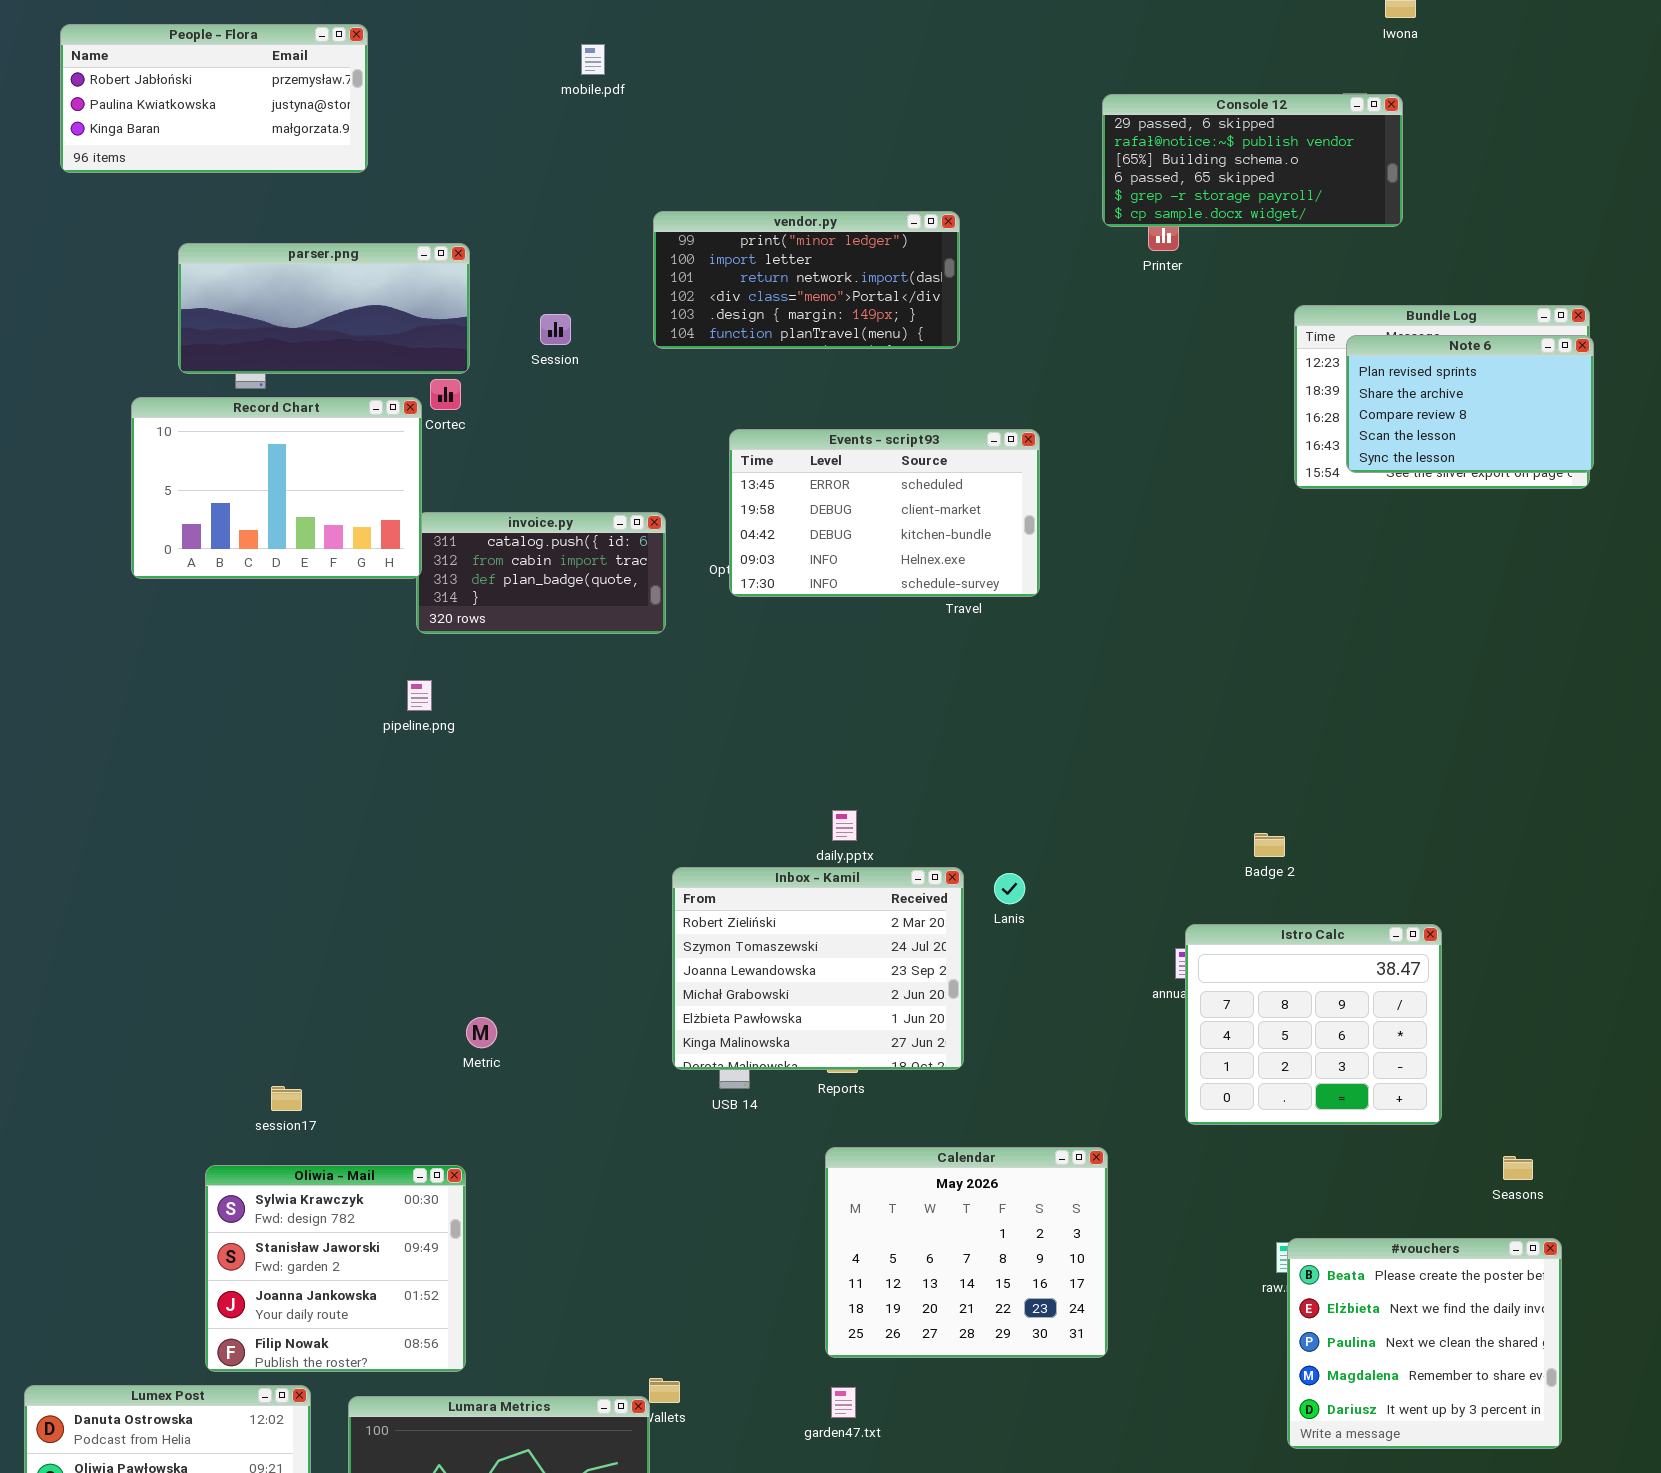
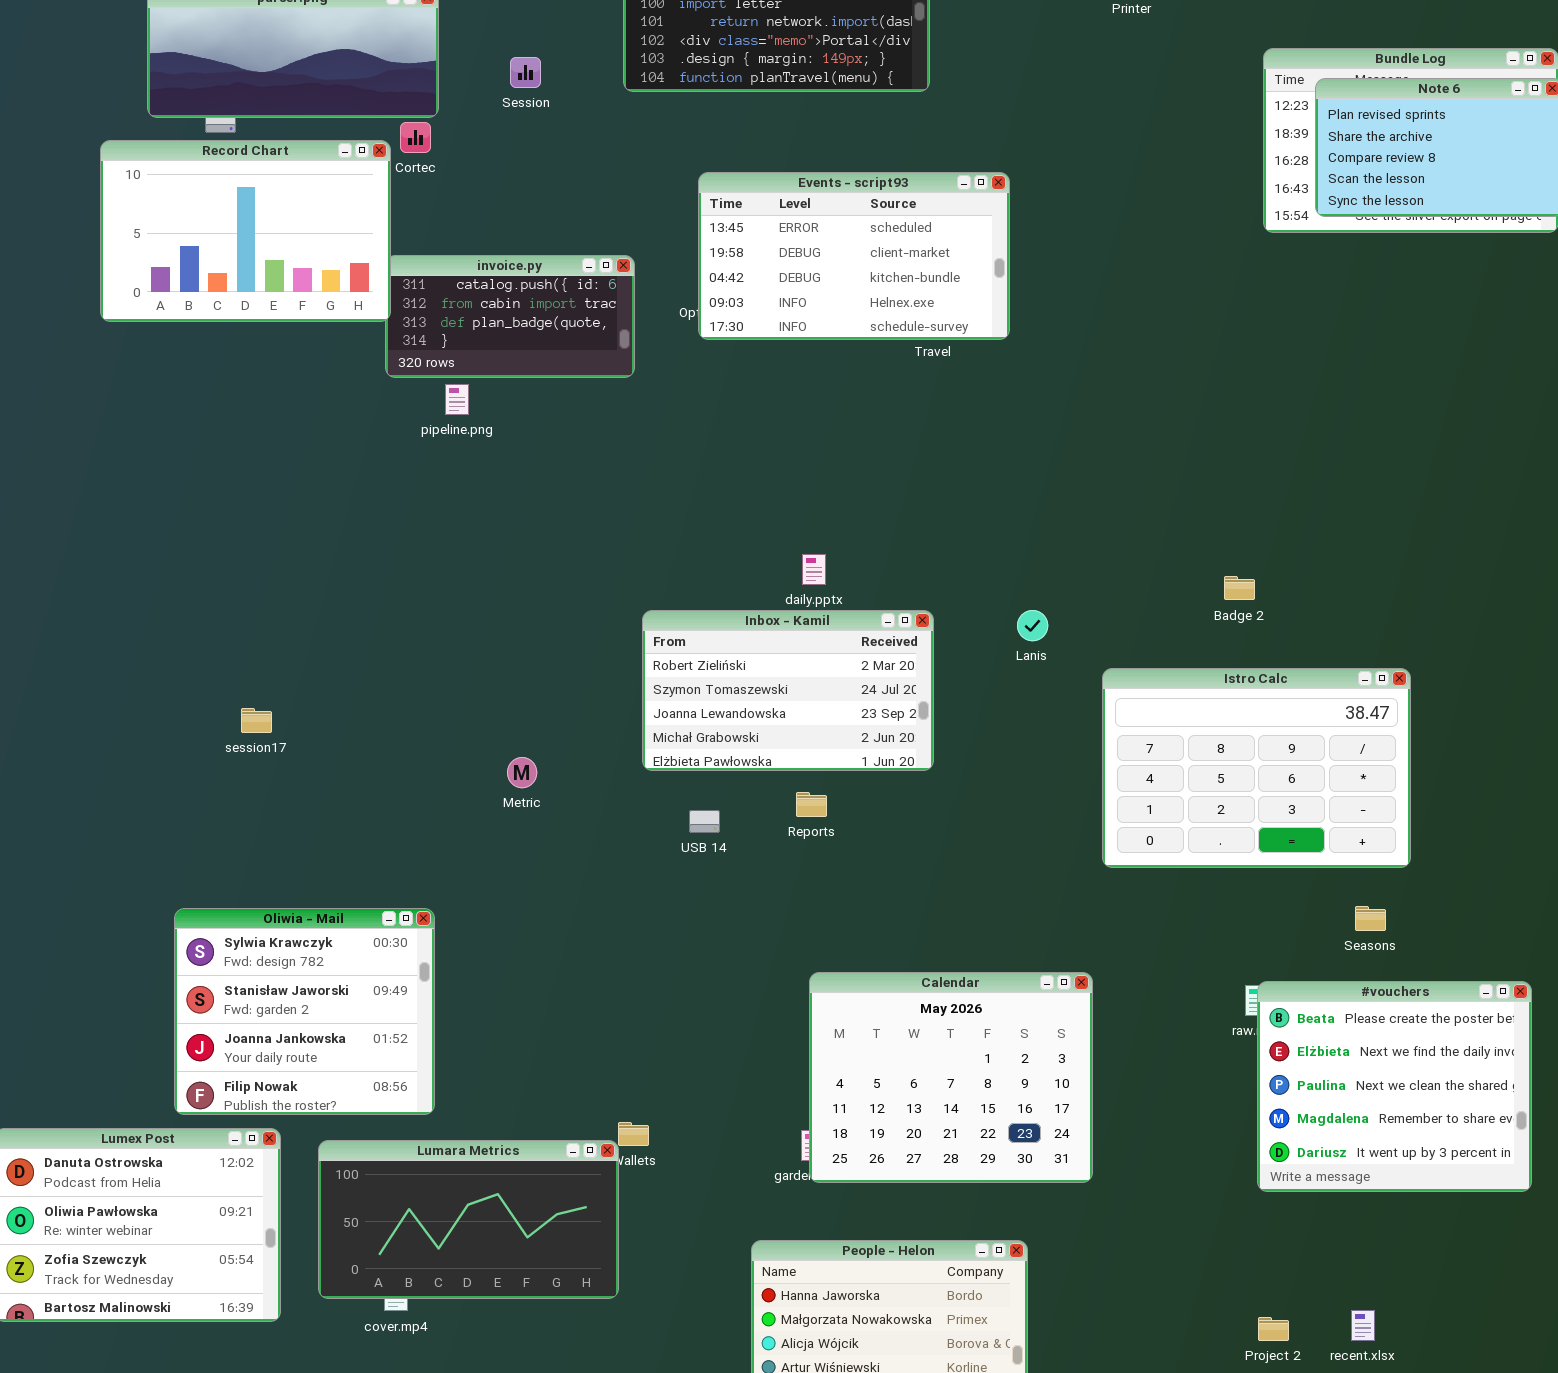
pipeline.png: [407,680,432,711] -> [445,384,469,415], moved
Inbox - Kamil: [672,867,964,1070] -> [642,610,934,771], resized
Lanis: [994,873,1025,904] -> [1017,610,1048,641], moved
Istro Calc: [1185,924,1442,1125] -> [1102,668,1411,868], resized
Metric: [466,1017,497,1048] -> [507,757,537,788], moved
session17: [271,1086,302,1111] -> [241,708,272,733], moved
Calendar: [825,1147,1108,1358] -> [809,972,1093,1183], moved
Seasons: [1503,1156,1533,1180] -> [1355,906,1386,931], moved

